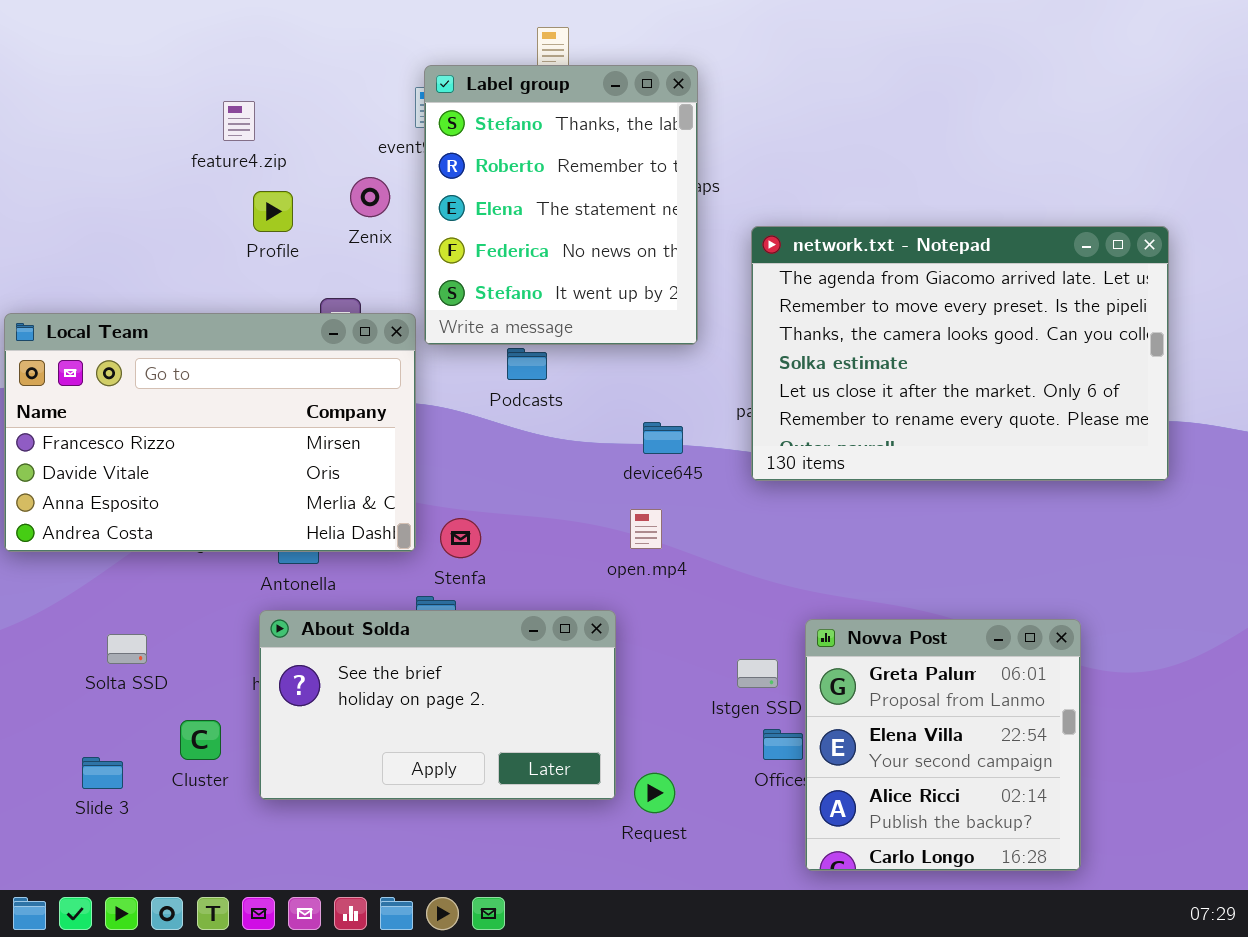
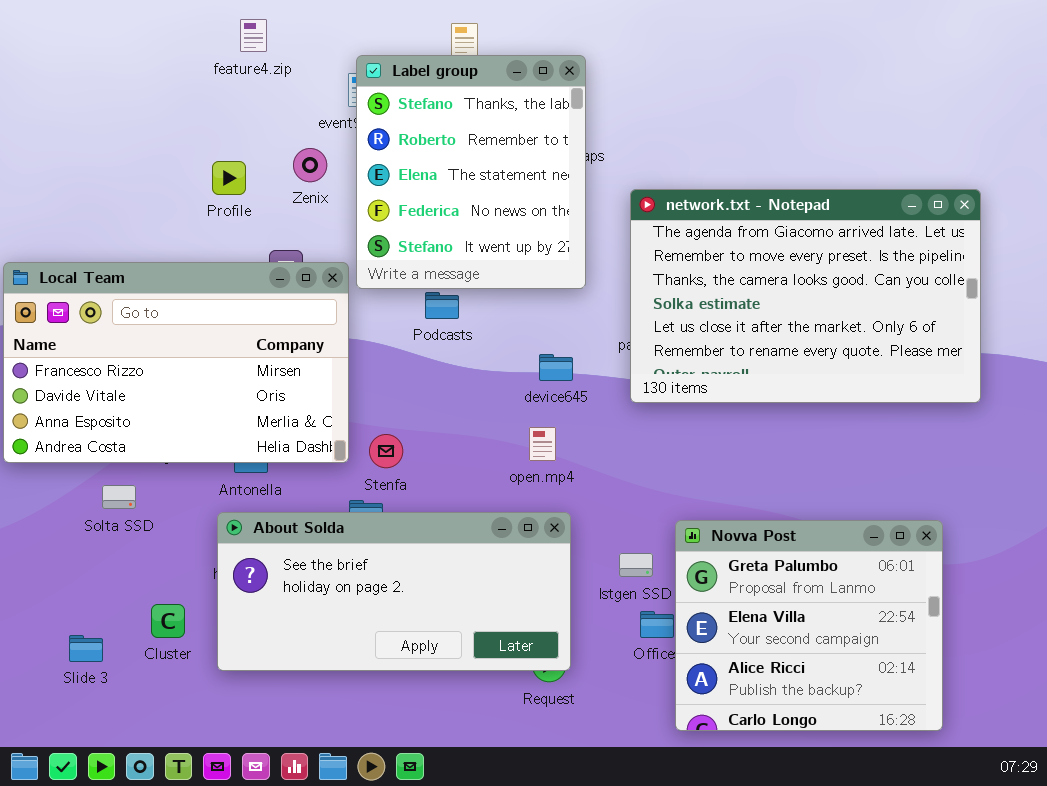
feature4.zip: [223,101,255,141] -> [240,19,267,52], moved
About Solda: [259,610,616,800] -> [217,512,571,671], resized
Novva Post: [805,619,1081,871] -> [675,520,943,731], resized
Solta SSD: [107,634,147,664] -> [102,485,136,509], moved

